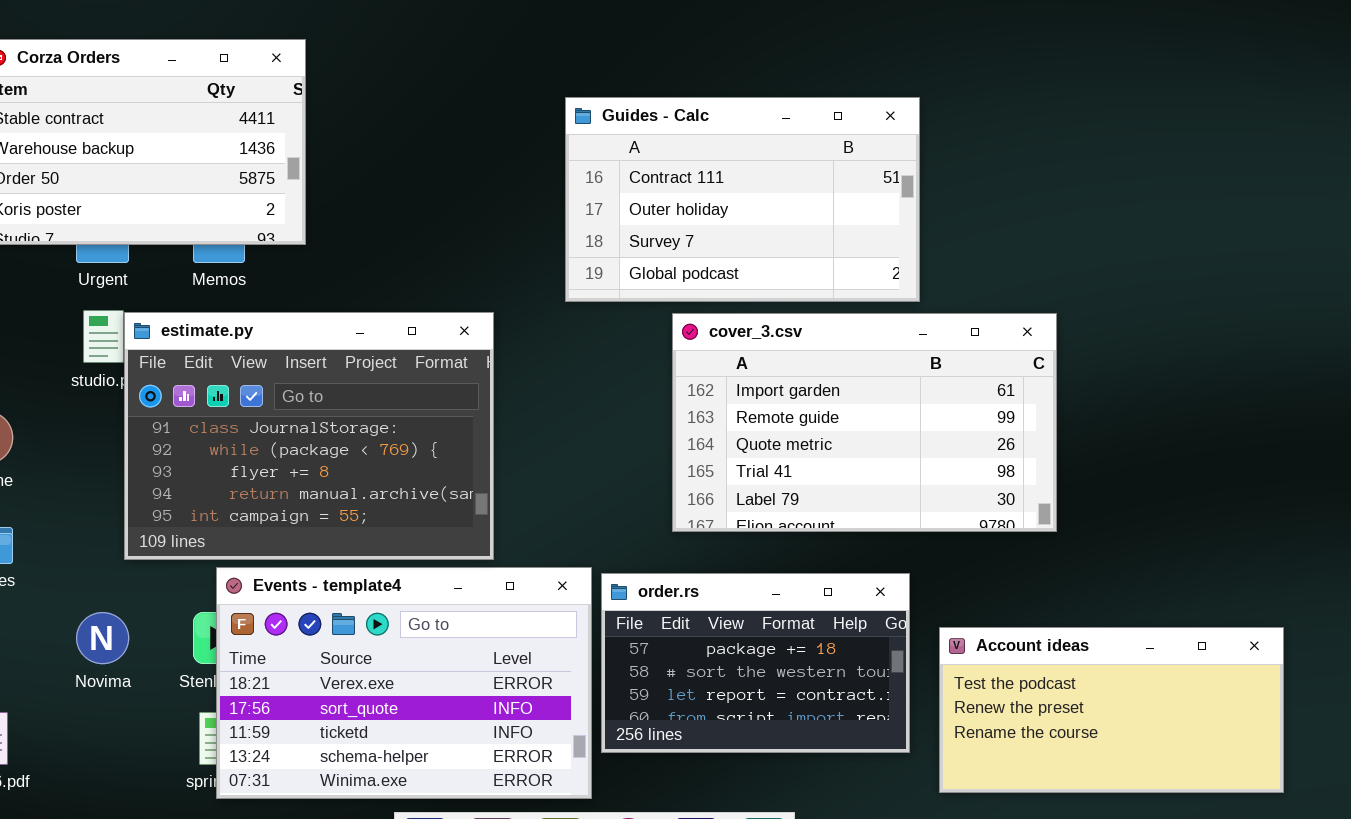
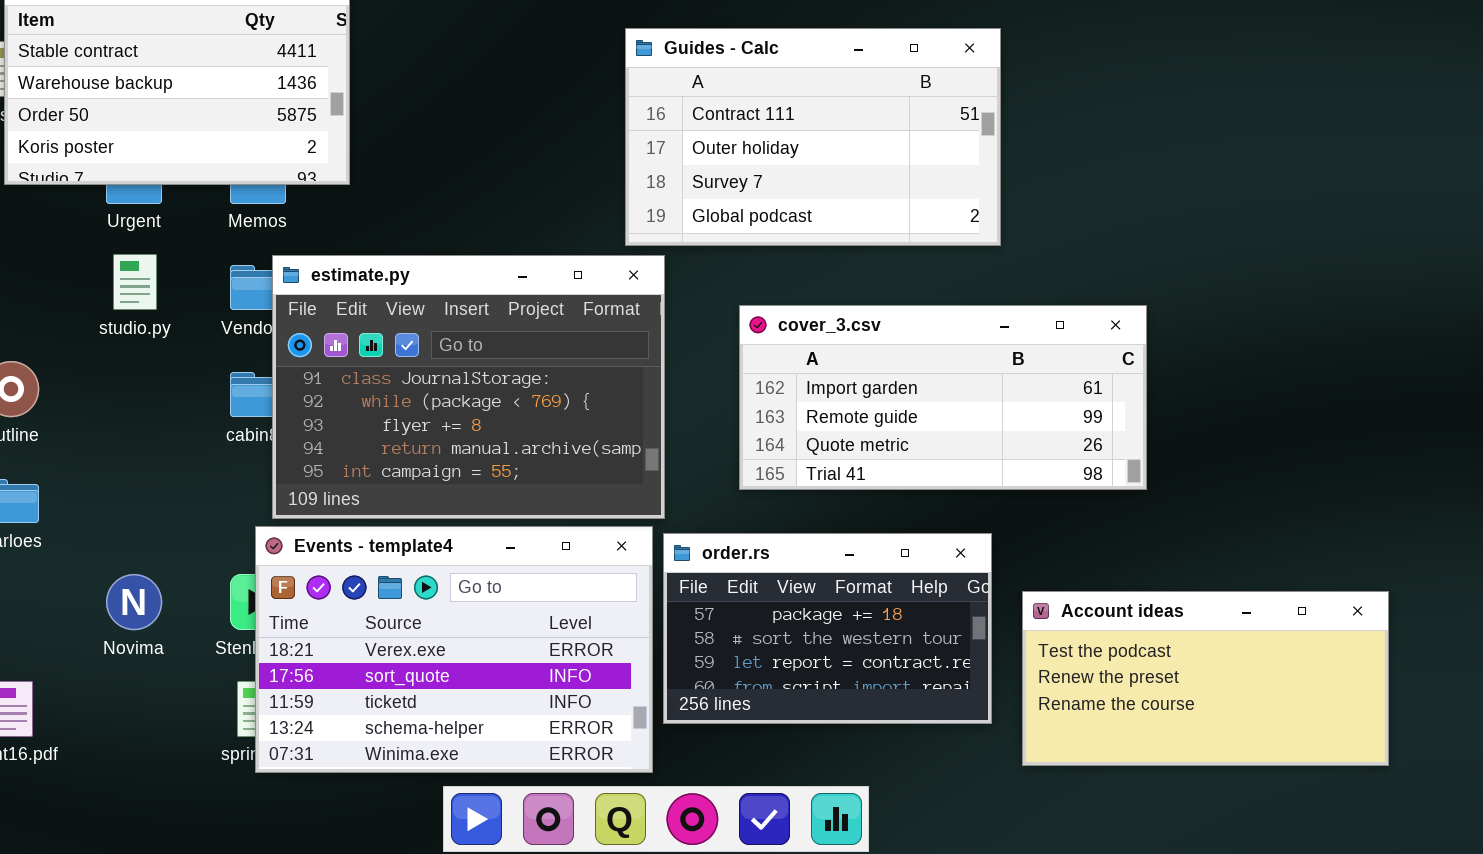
estimate.py: [124,312,494,560] -> [272,255,665,519], moved
cover_3.csv: [672,313,1057,532] -> [739,305,1147,490], resized

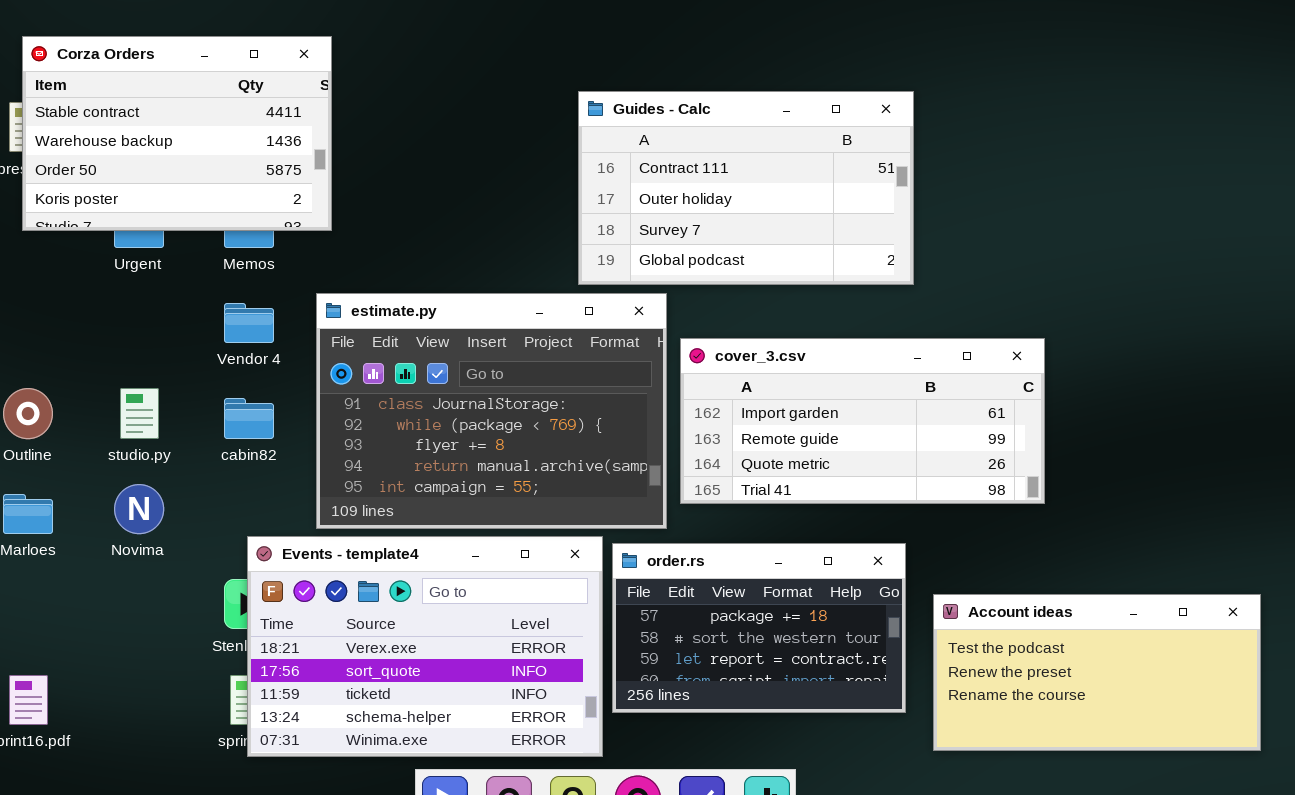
studio.py: [113,254,157,310] -> [120,388,159,439], moved
estimate.py: [272,255,665,519] -> [316,293,667,529], moved
Novima: [106,574,162,630] -> [114,484,164,534], moved

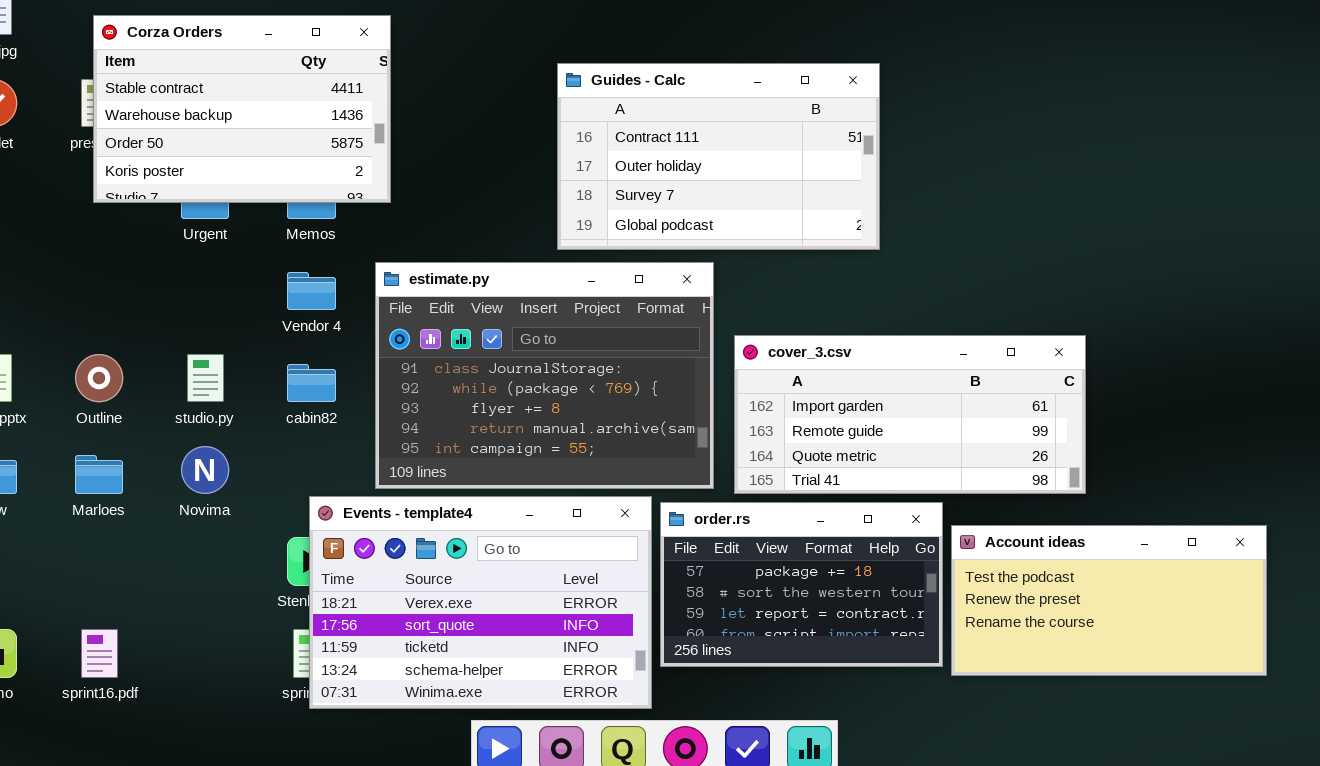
Guides - Calc: [578,91,914,285] -> [557,63,880,250], moved
cover_3.csv: [680,338,1045,504] -> [734,335,1086,494], moved
Account ideas: [933,594,1261,751] -> [951,525,1267,676], moved

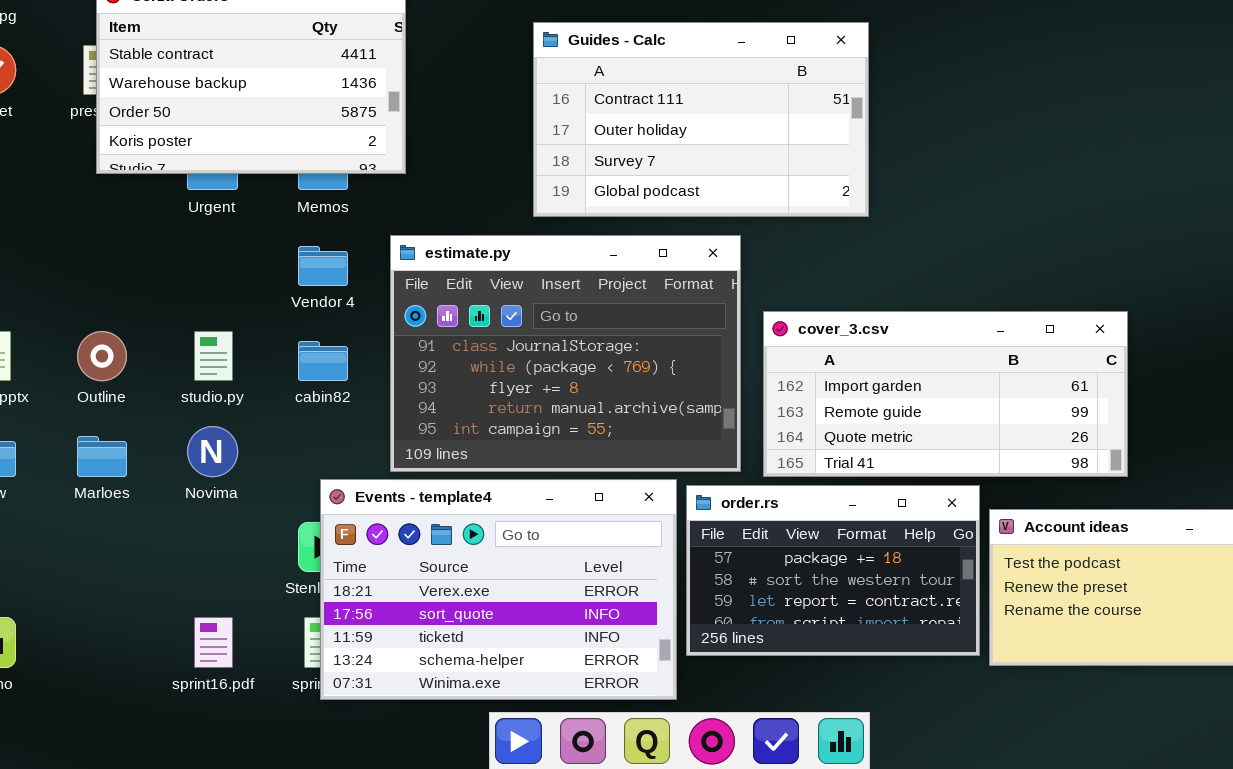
Guides - Calc: [557,63,880,250] -> [533,22,869,217], moved
sprint16.pdf: [81,629,118,678] -> [194,617,233,668], moved

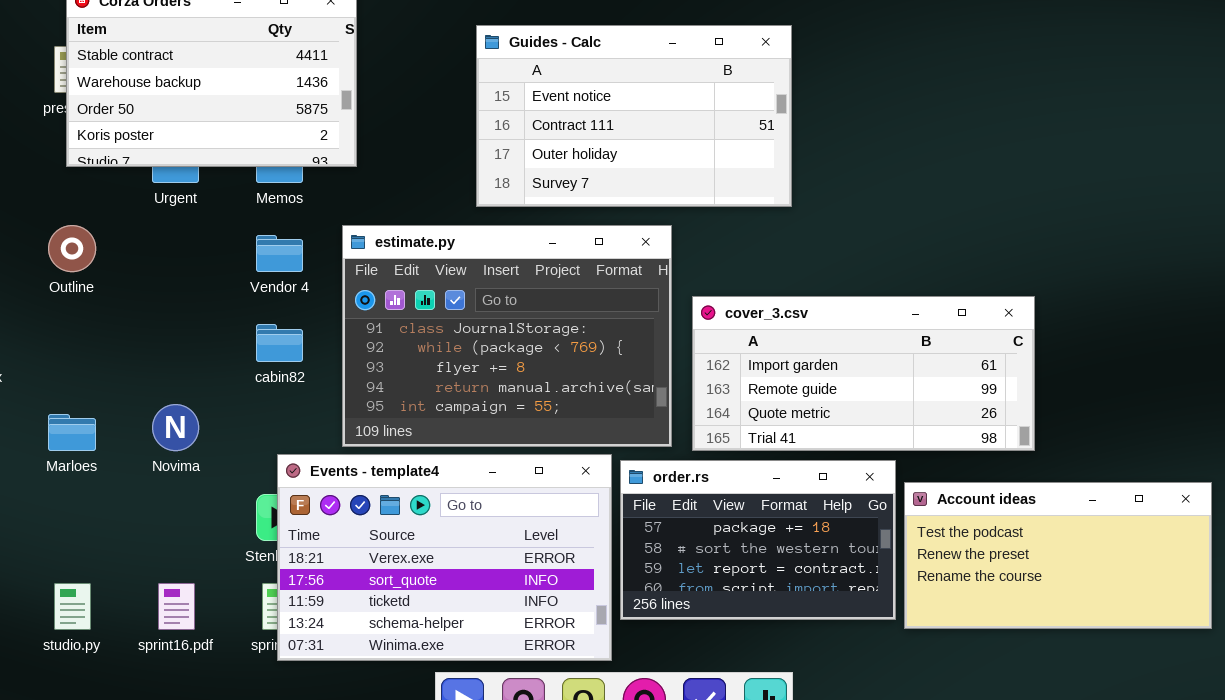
Guides - Calc: [533,22,869,217] -> [476,25,792,207], scrolled up 1 row
Outline: [77,331,127,381] -> [48,225,96,272], moved
studio.py: [194,331,233,381] -> [54,583,91,630], moved

